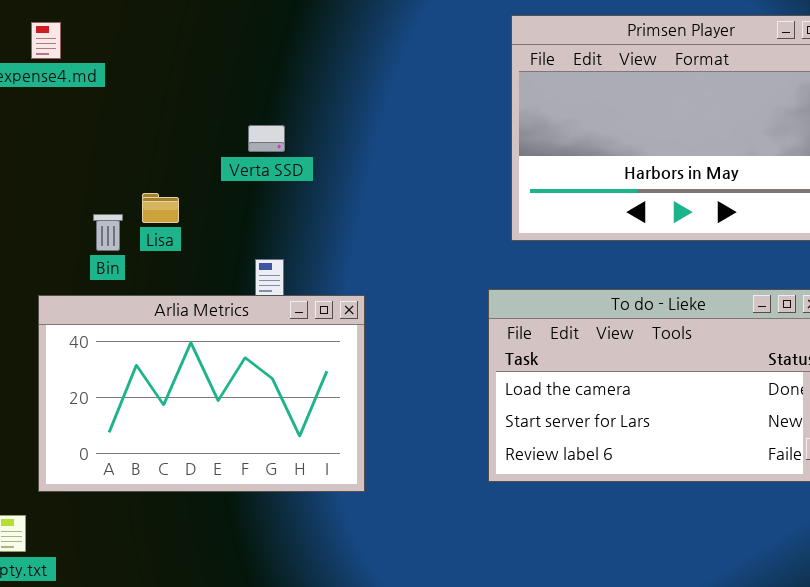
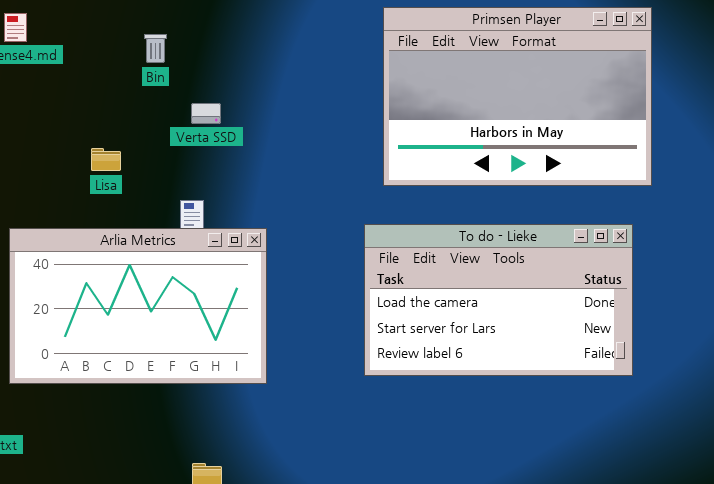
Verta SSD: [248,125,285,152] -> [191,103,221,124], moved
Bin: [93,214,123,251] -> [144,34,167,63], moved

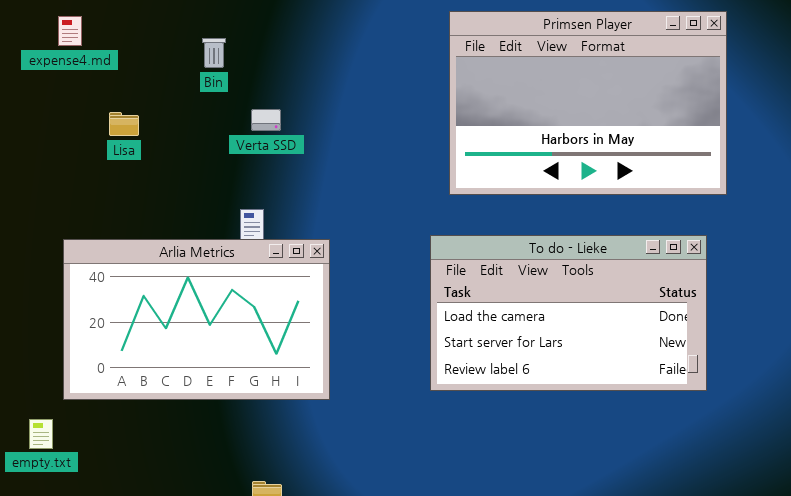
Lisa: [91,148,121,171] -> [109,112,139,136], moved

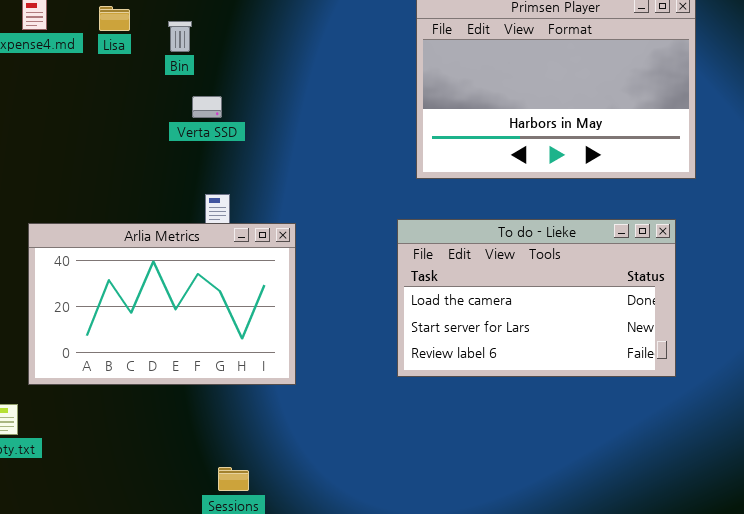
Verta SSD: [251,109,281,131] -> [192,96,222,118], moved
Lisa: [109,112,139,136] -> [99,6,130,31], moved

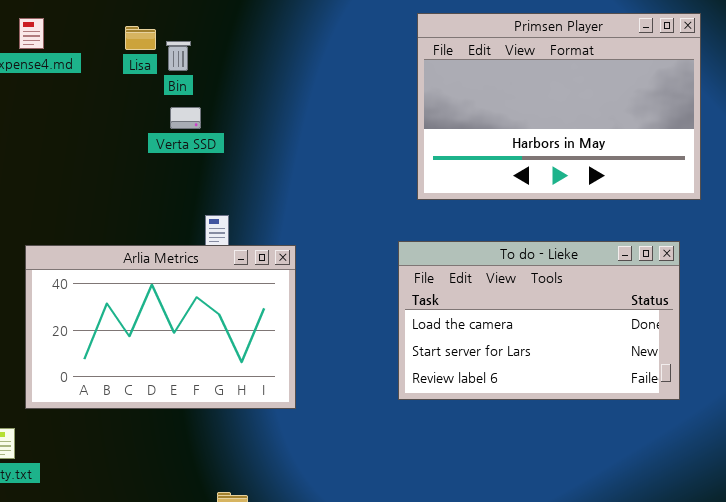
Lisa: [99,6,130,31] -> [125,26,156,50], moved
Verta SSD: [192,96,222,118] -> [170,107,201,129], moved

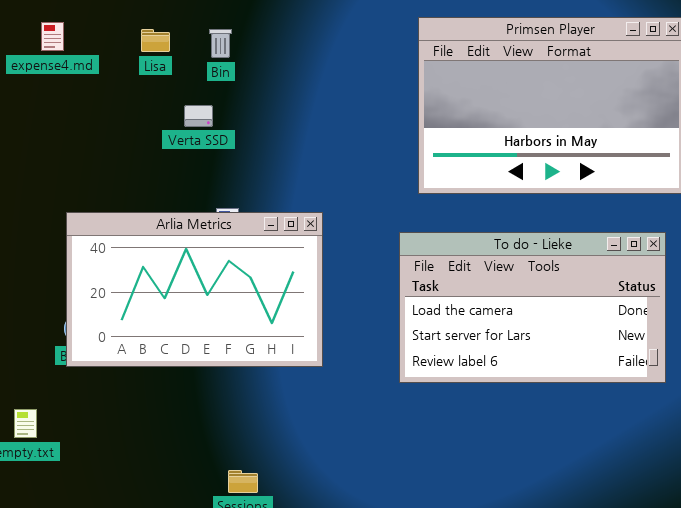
Bin: [166,41,191,71] -> [209,29,232,58], moved
Arlia Metrics: [25,245,296,409] -> [66,212,323,367], moved

